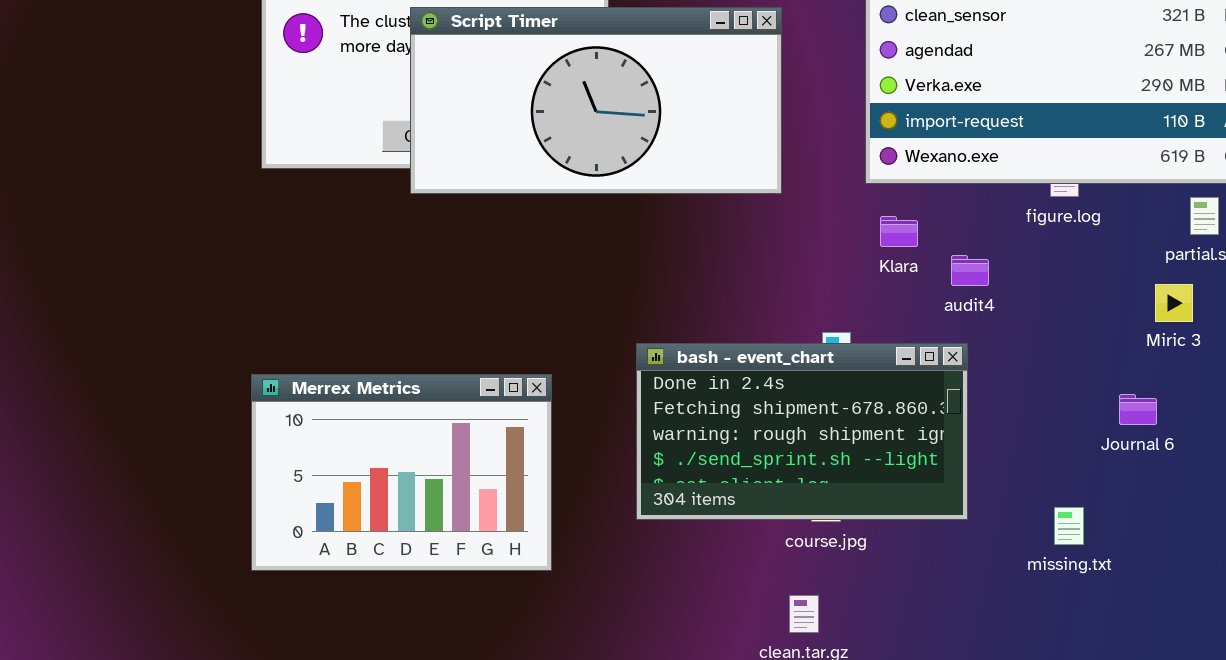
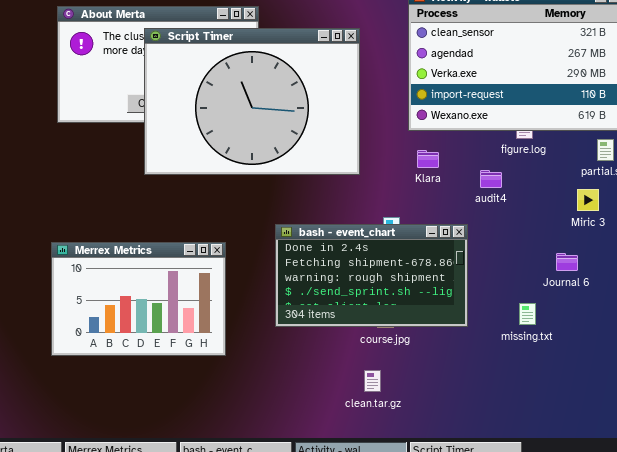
Script Timer: [410,7,782,194] -> [144,28,360,175], resized
audit4: [951,255,989,286] -> [480,170,502,188], moved
missing.txt: [1054,507,1084,545] -> [519,303,536,325], moved

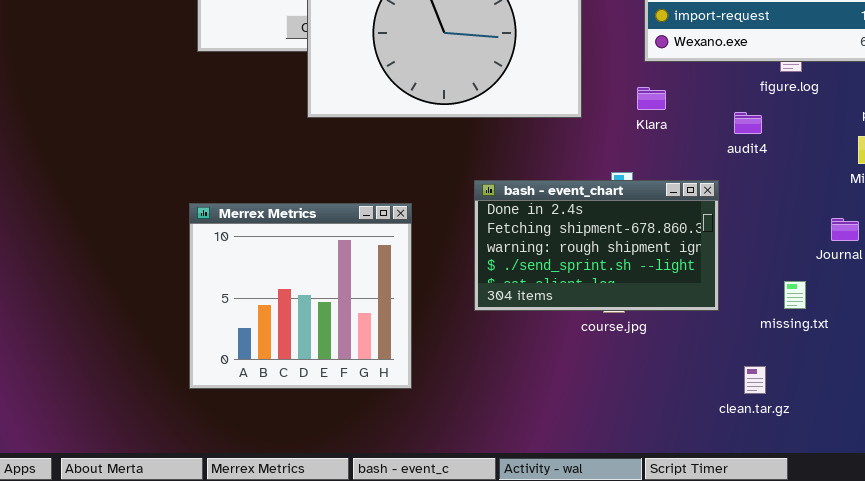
Klara: [417,150,439,168] -> [637,87,666,110], moved
Merrex Metrics: [51,242,226,356] -> [189,203,412,389], resized
clean.tar.gz: [364,370,381,392] -> [744,366,766,394], moved

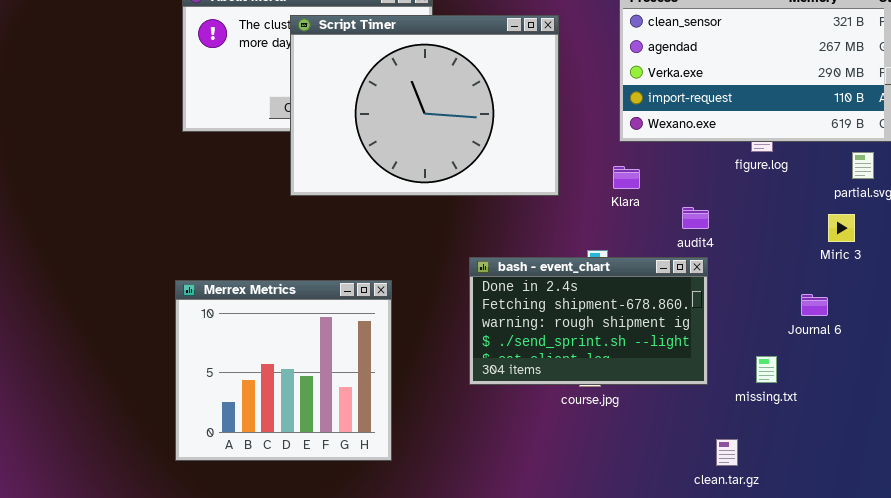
audit4: [734,112,762,134] -> [682,207,709,229], moved
bash - event_chart: [474,180,719,311] -> [469,257,708,385], moved

